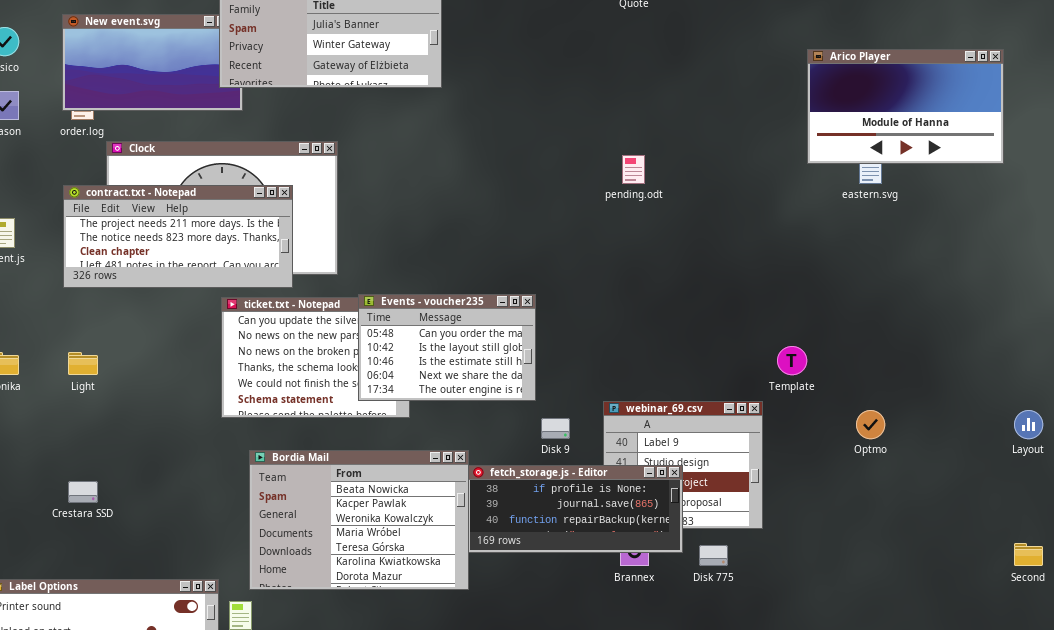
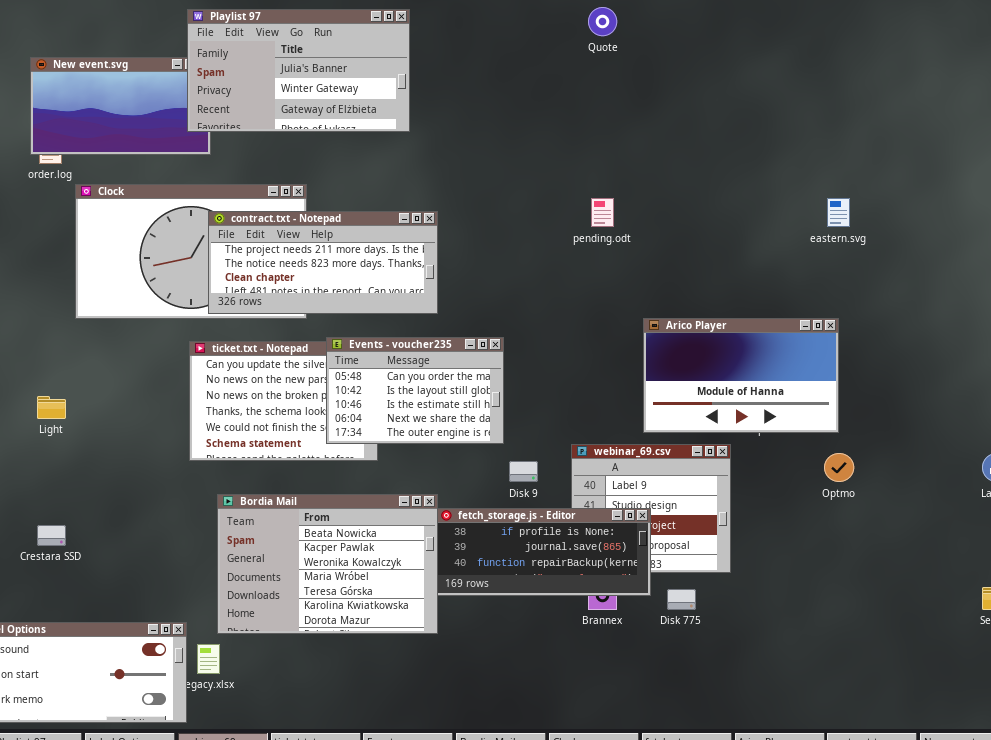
Arico Player: [807,49,1004,164] -> [643,318,839,433], moved
contract.txt - Notepad: [63,185,293,288] -> [208,211,438,314], moved

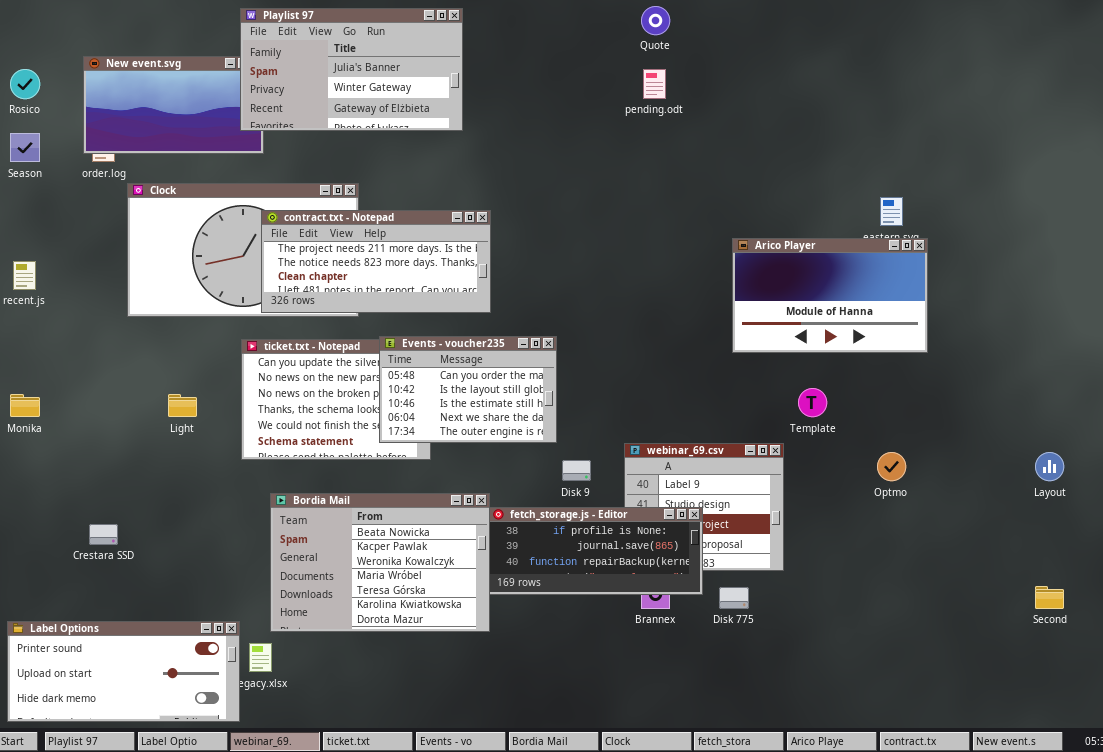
pending.odt: [591,198,614,227] -> [643,69,666,99], moved
Arico Player: [643,318,839,433] -> [732,238,928,353], moved
Light: [37,396,66,419] -> [168,394,197,417], moved

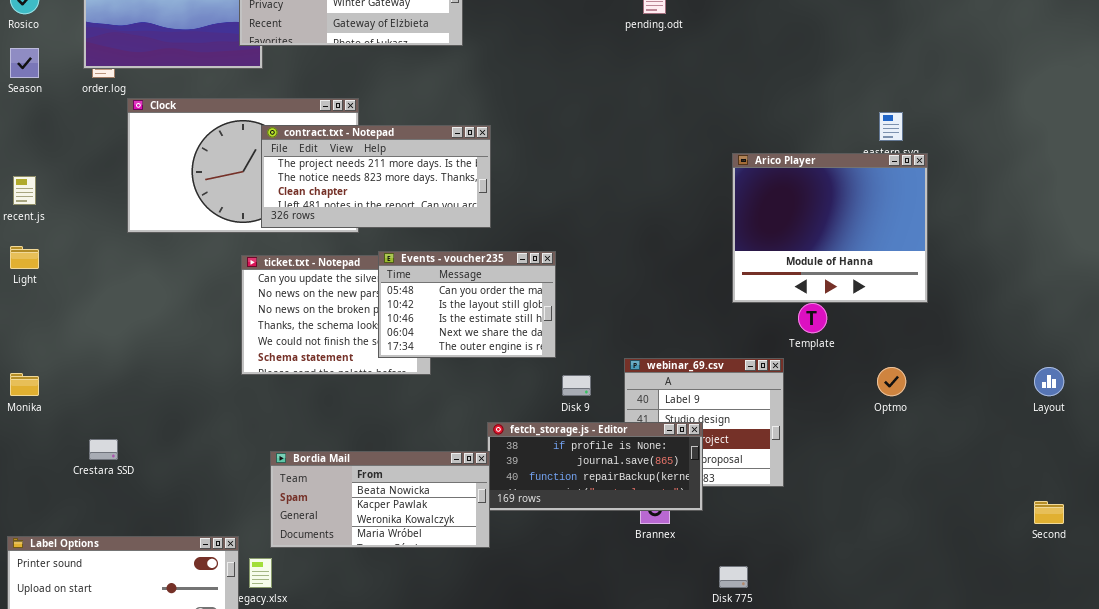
Arico Player: [732,238,928,353] -> [732,153,928,303], resized
Monika: [10,394,40,417] -> [10,373,39,396], moved
Light: [168,394,197,417] -> [10,246,39,269], moved
Bordia Mail: [270,493,490,632] -> [270,451,490,548], resized
Disk 775: [719,587,749,609] -> [719,566,748,588], moved

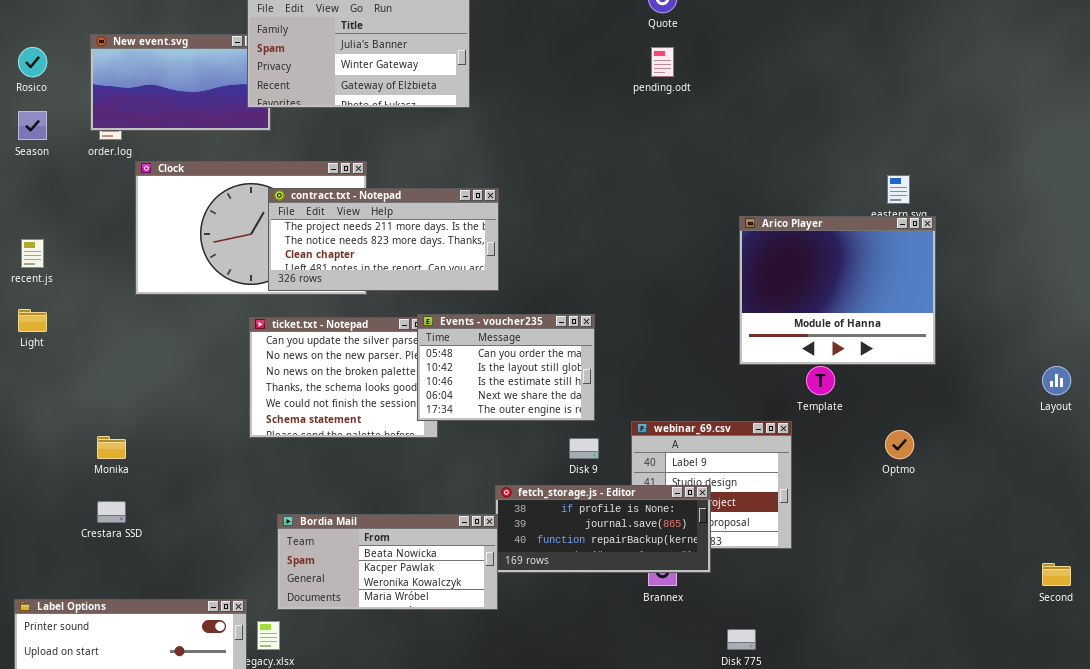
Events - voucher235: [378,251,556,358] -> [417,314,595,421], moved
Layout: [1034,367,1064,396] -> [1042,366,1071,395], moved
Monika: [10,373,39,396] -> [97,436,126,459], moved

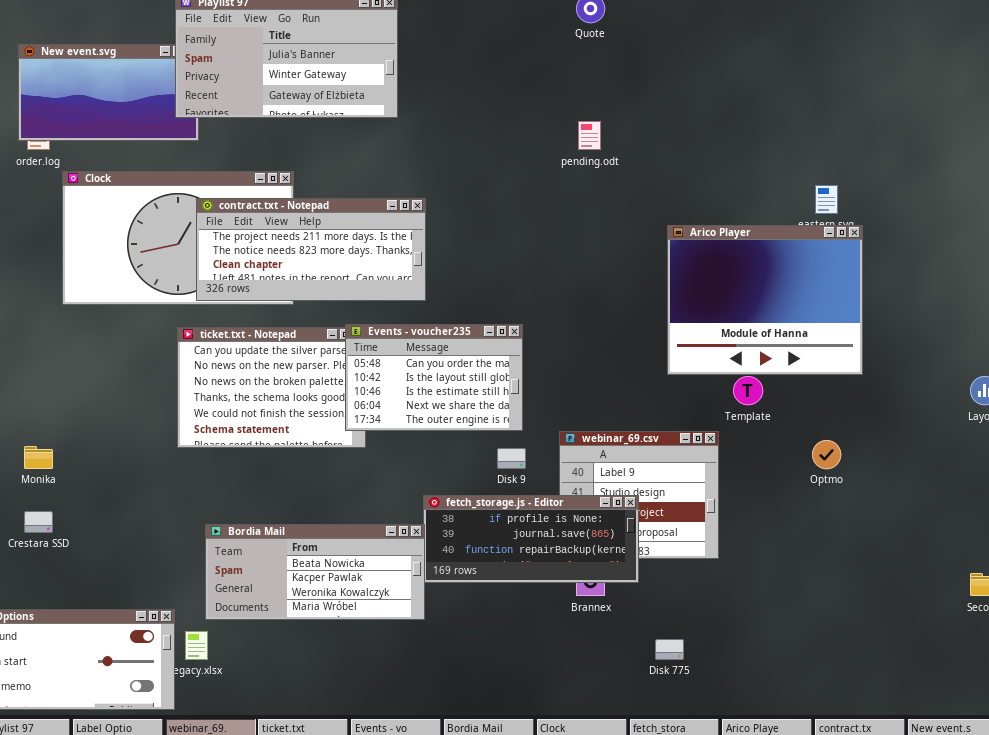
pending.odt: [651,47,674,77] -> [578,121,601,150], moved

